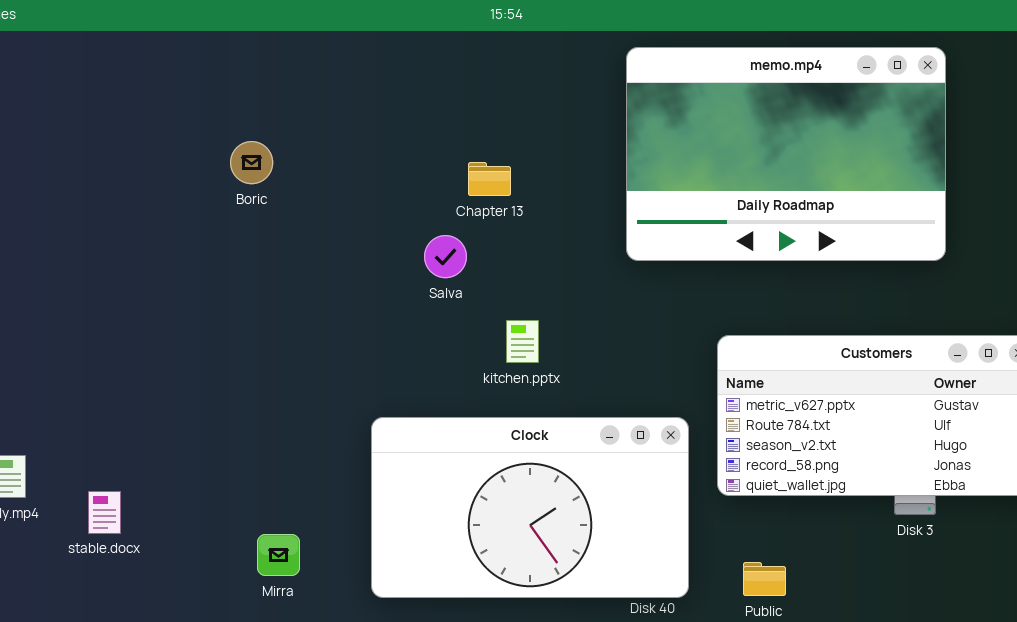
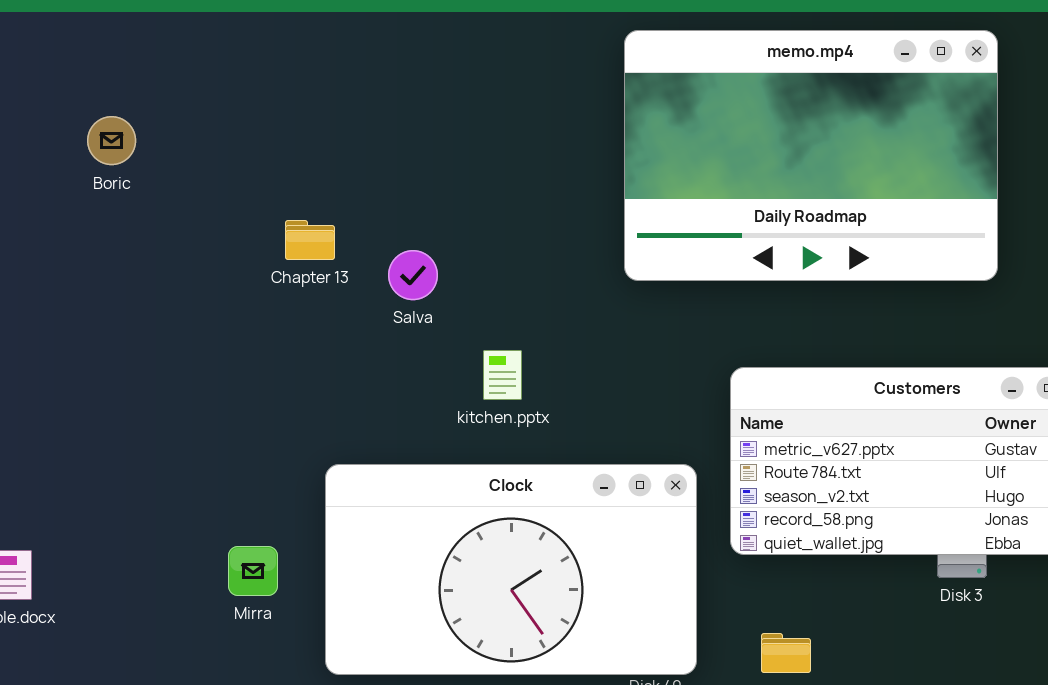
Boric: [230,141,273,184] -> [87,116,136,165], moved
Chapter 13: [468,162,511,196] -> [285,220,335,260], moved
Mirra: [257,534,300,576] -> [228,546,278,596], moved

